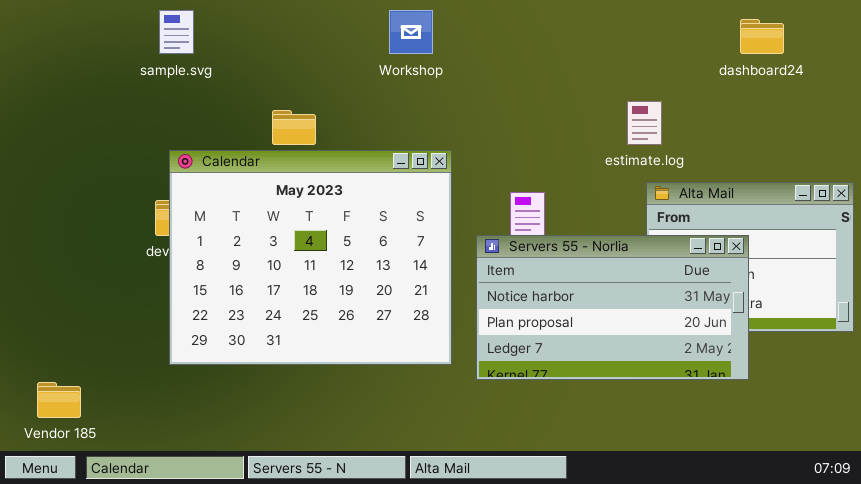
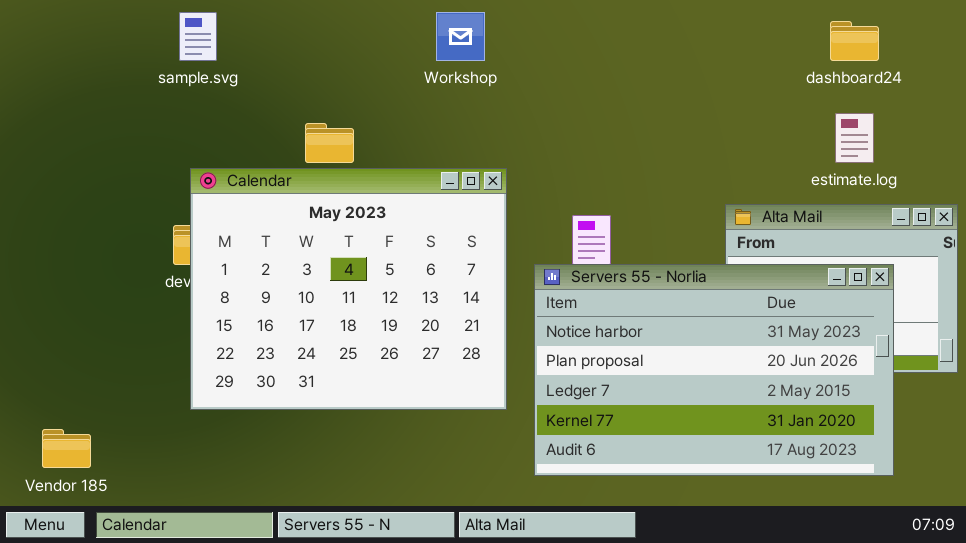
estimate.log: [627,101,662,145] -> [835,113,874,163], moved
Servers 55 - Norlia: [476,235,749,380] -> [534,264,894,476], resized

